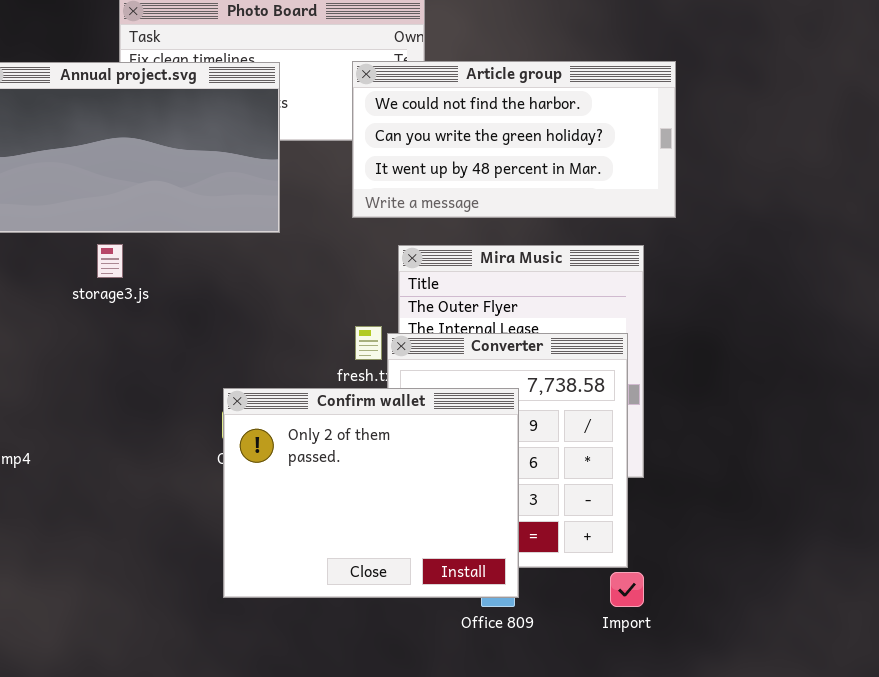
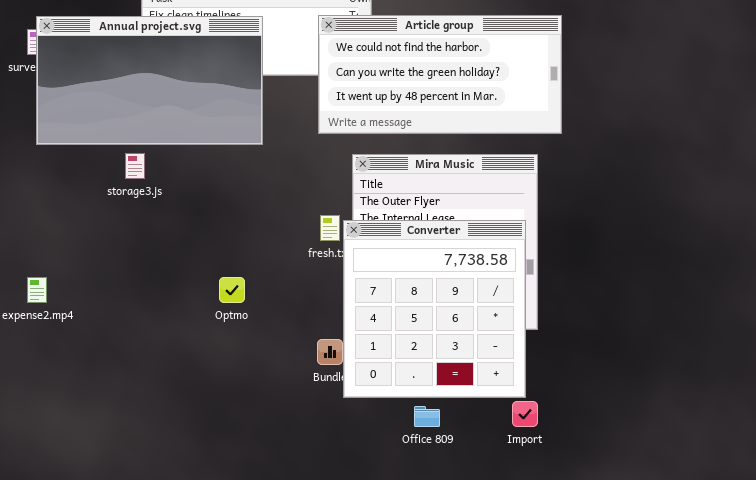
Confirm wallet: [223,388,519,598] -> none, closed

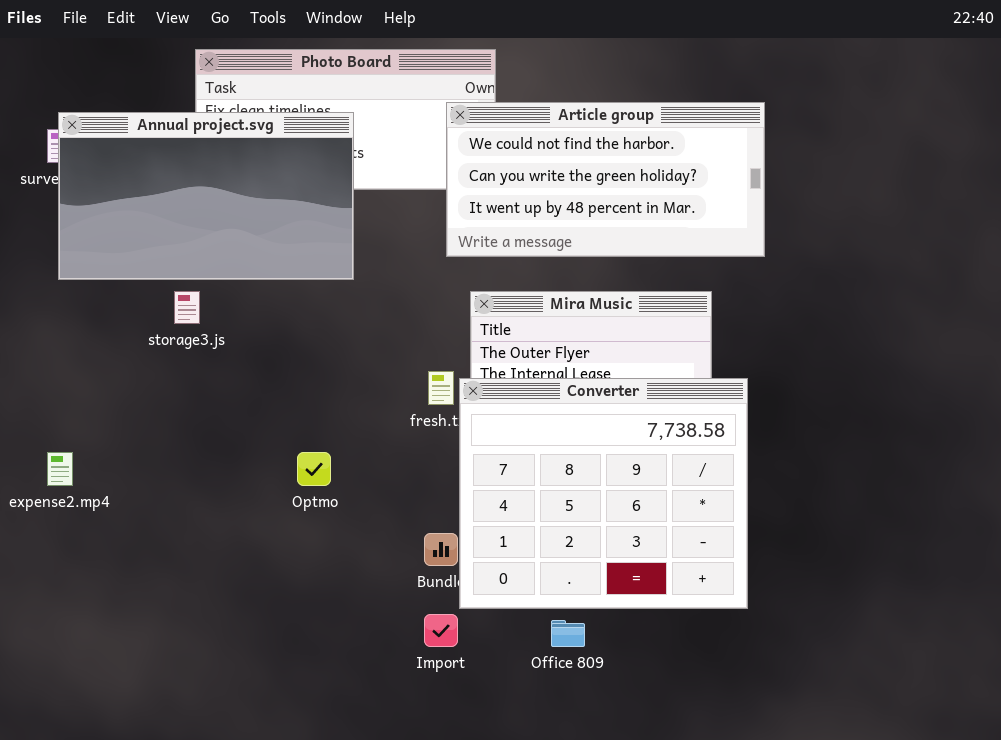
Article group: [318,15,562,134] -> [446,102,765,257], moved
Converter: [343,220,526,398] -> [459,378,748,609], resized
Import: [512,401,538,427] -> [424,614,458,647], moved

